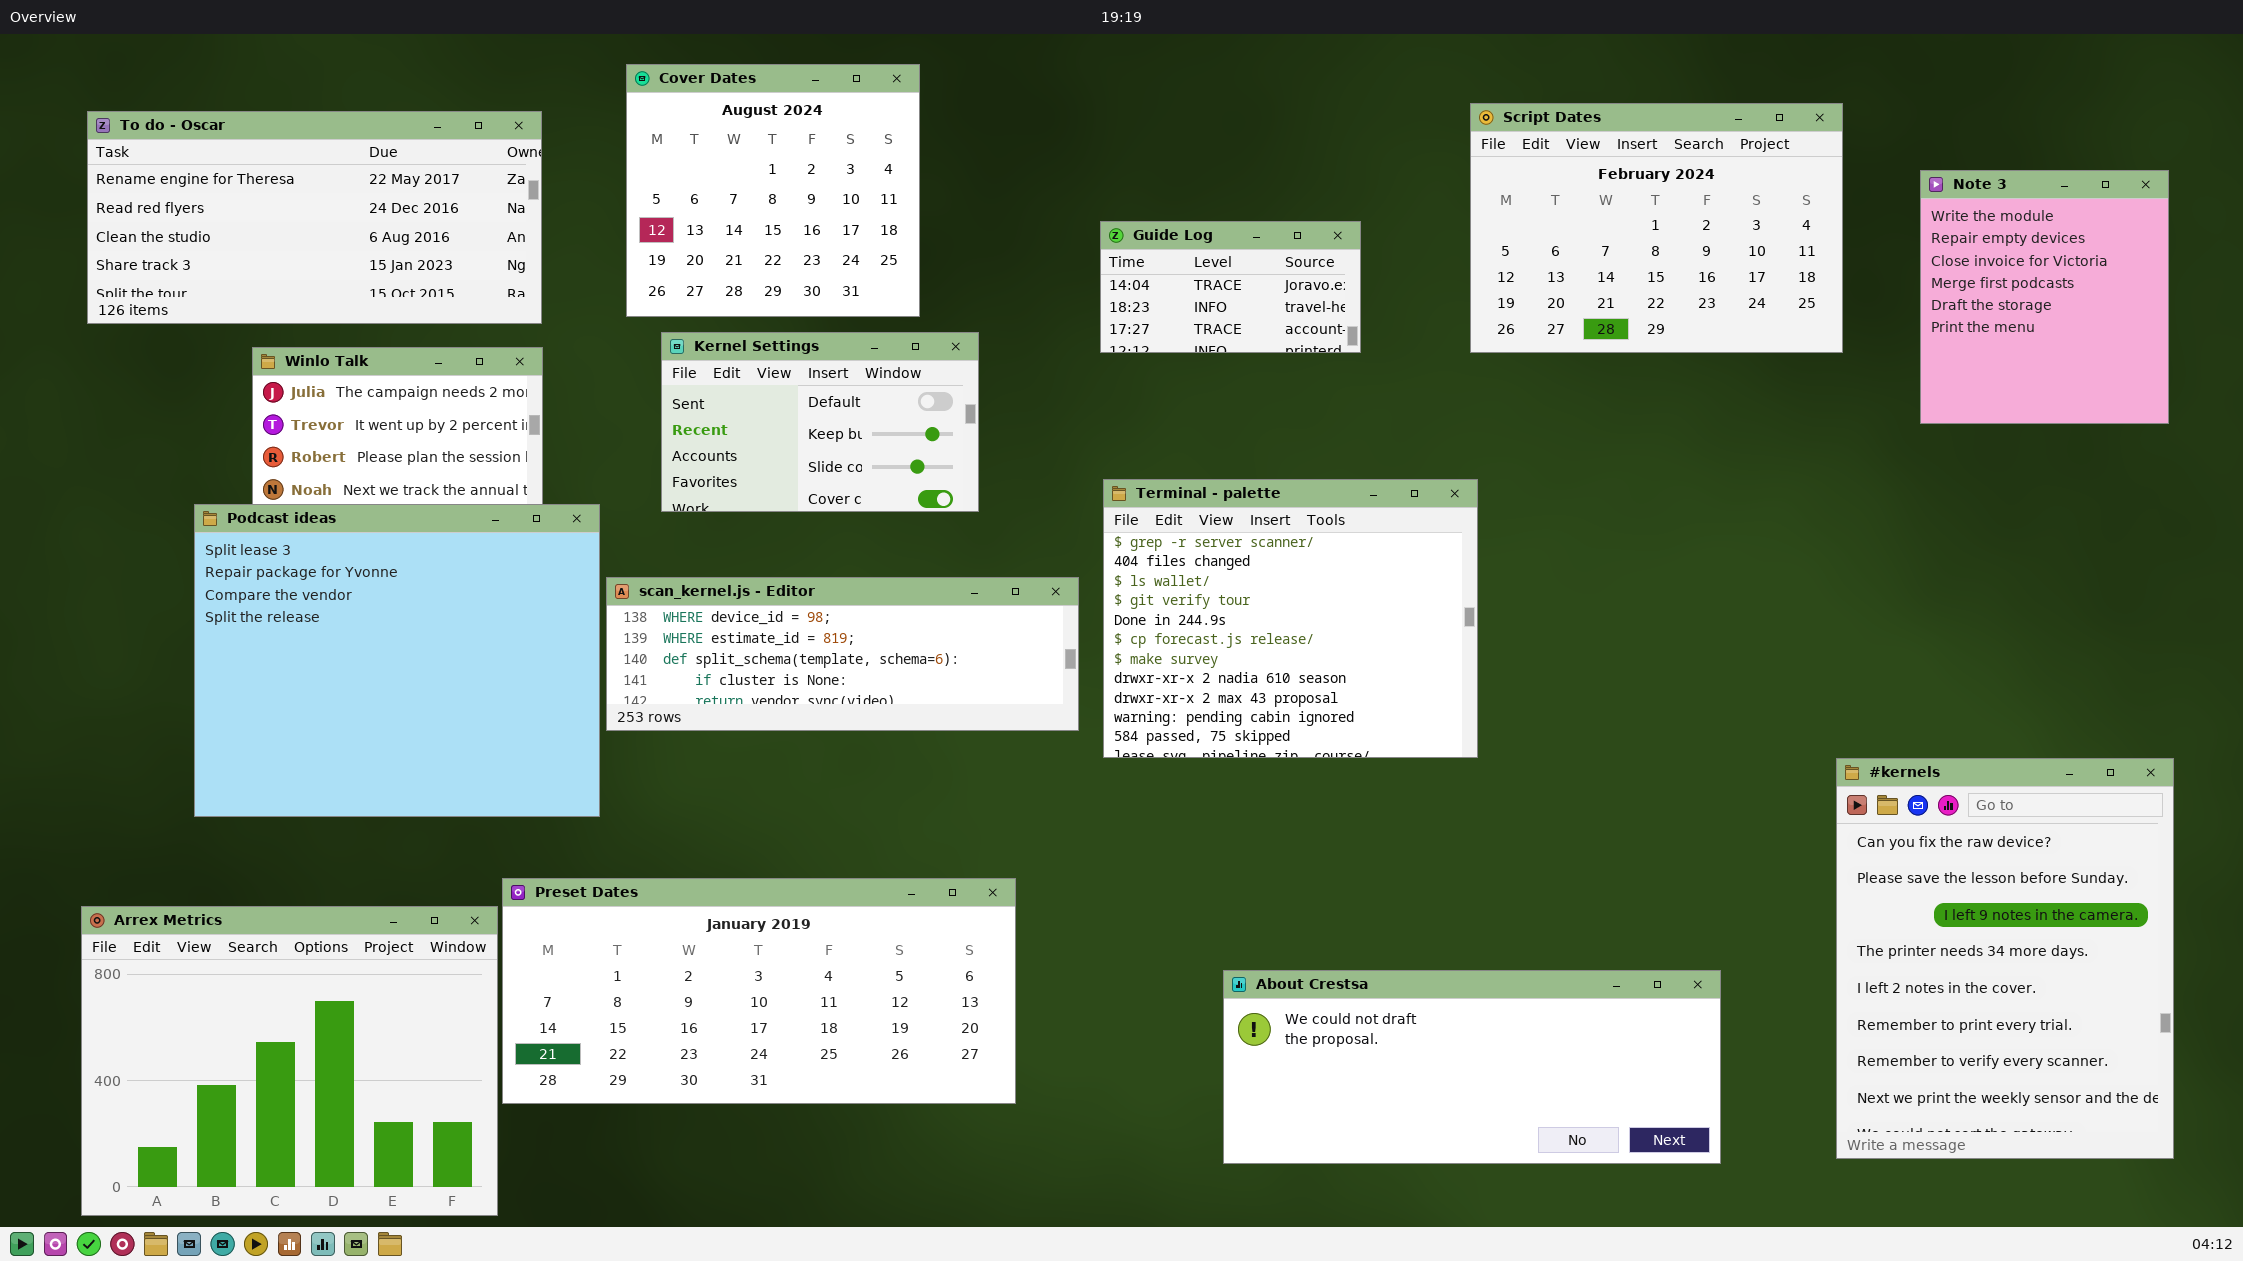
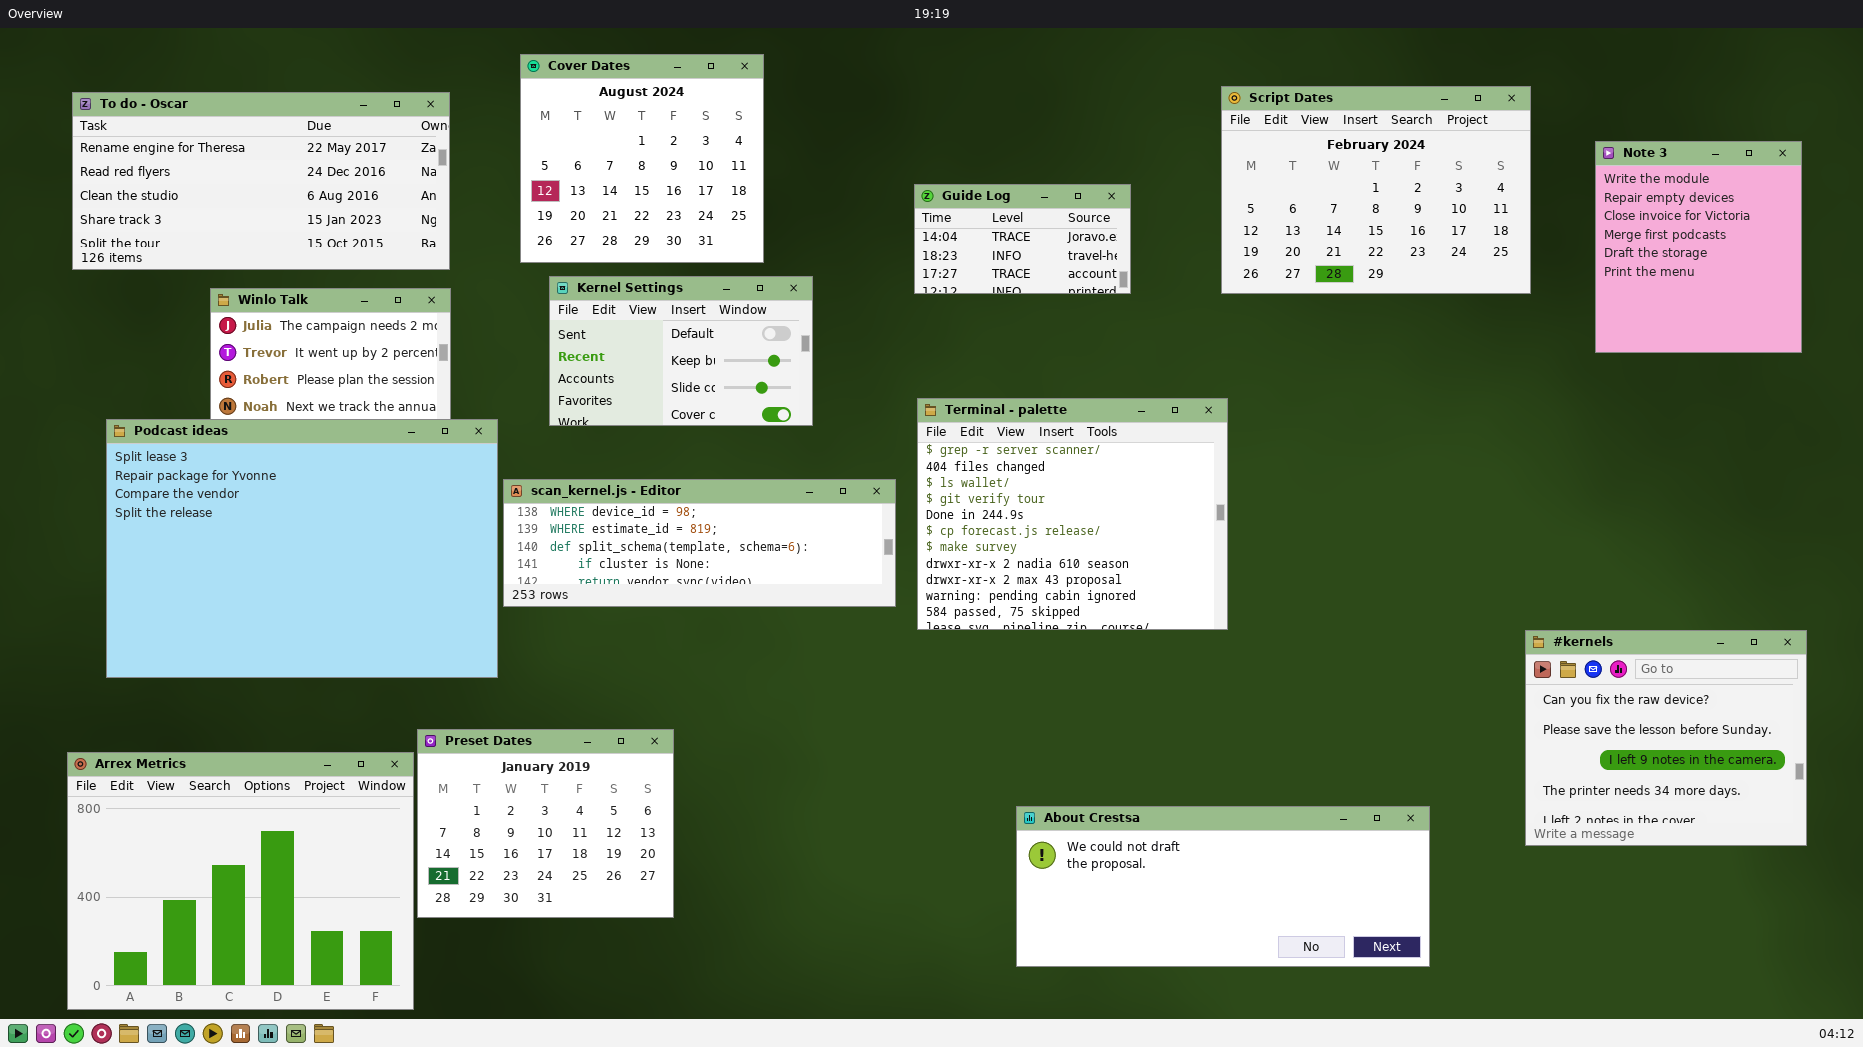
Podcast ideas: [194,504,600,817] -> [106,419,498,678], resized
#kernels: [1836,758,2174,1159] -> [1525,630,1807,846], resized
Preset Dates: [502,878,1016,1104] -> [417,729,674,918], resized

